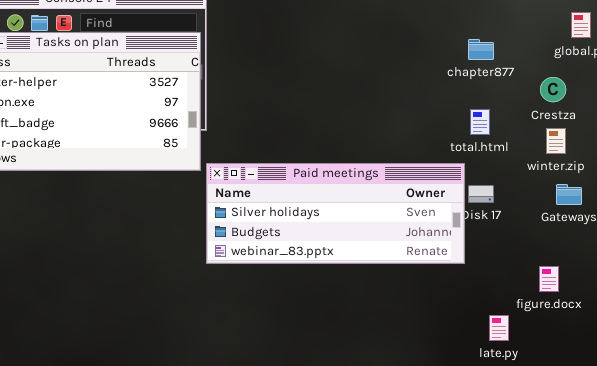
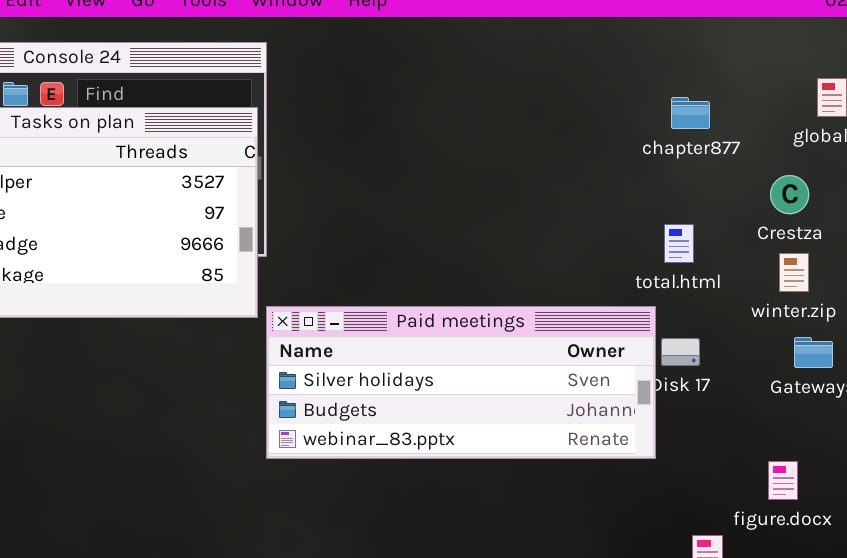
chapter877: [468,39,494,60] -> [671,97,710,129], moved

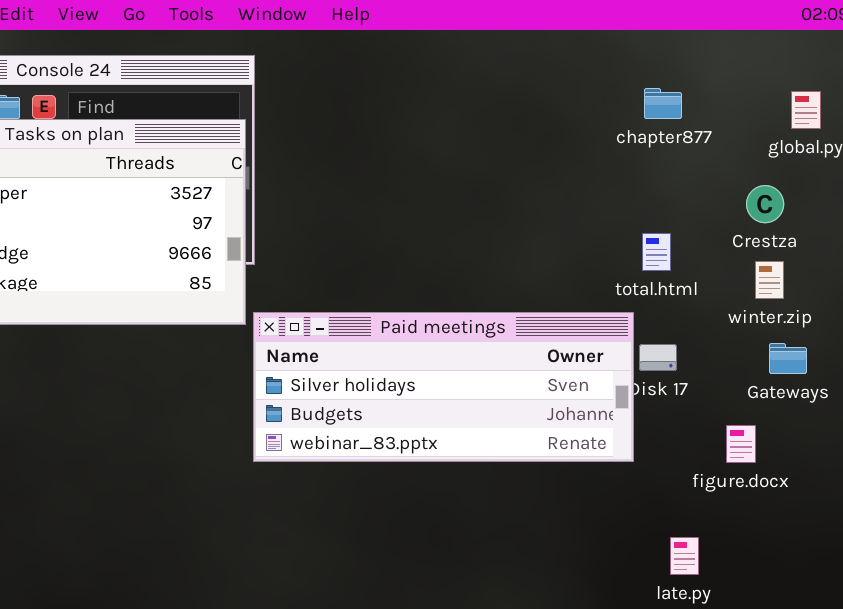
chapter877: [671,97,710,129] -> [644,88,682,119], moved
figure.docx: [768,461,798,500] -> [726,425,756,463], moved

